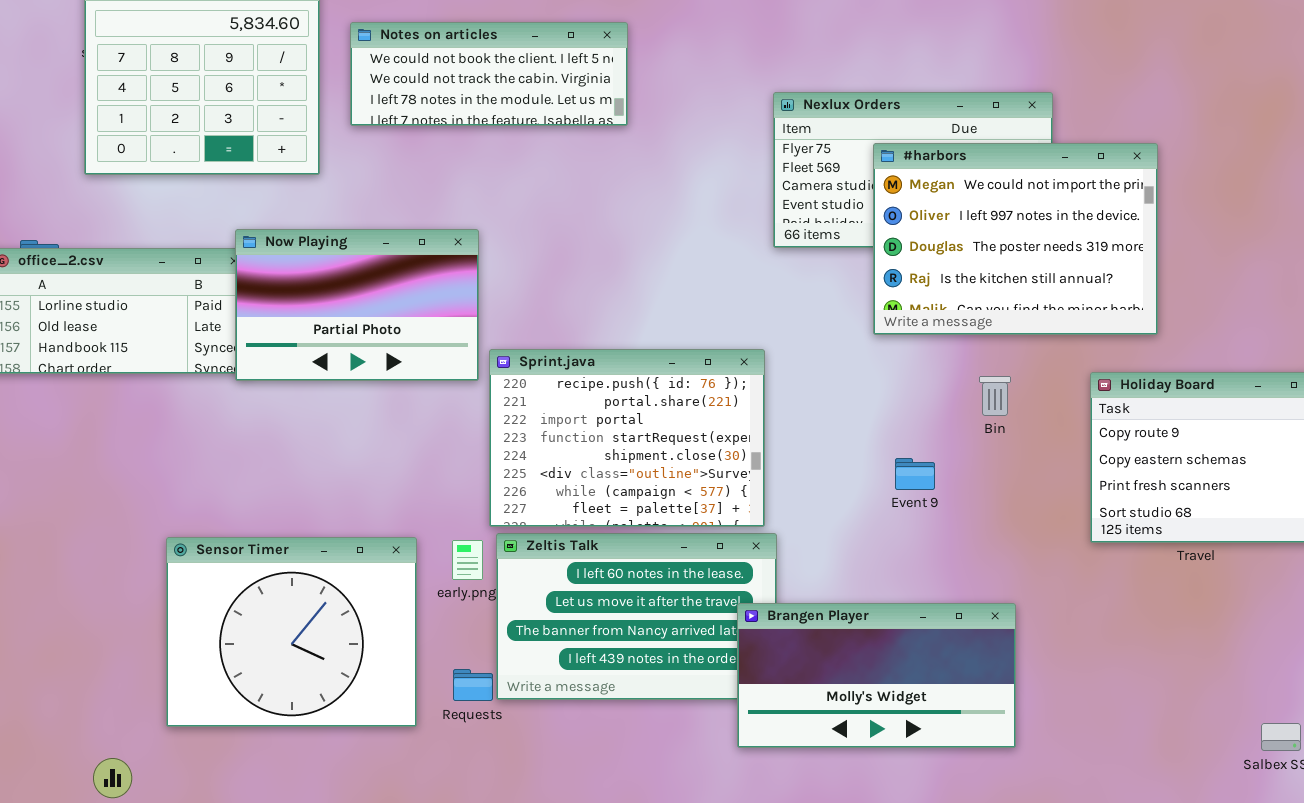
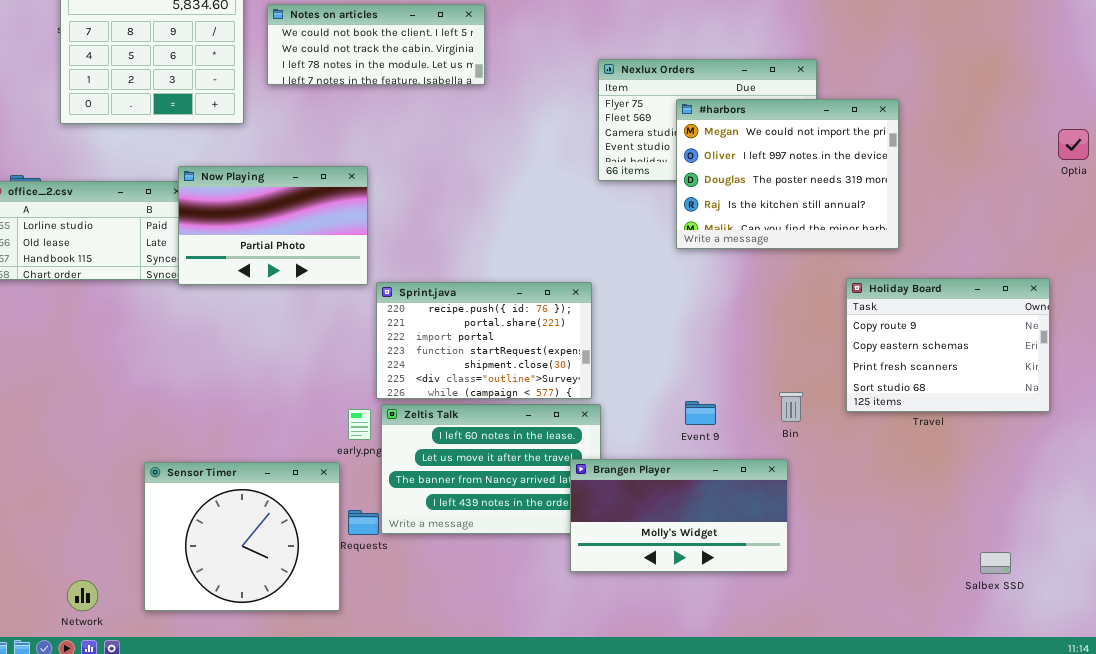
Sprint.java: [489,349,765,527] -> [376,282,592,399], resized
Bin: [979,376,1011,416] -> [779,392,803,422], moved
Event 9: [895,458,935,490] -> [685,401,716,425], moved
Sensor Timer: [166,537,417,727] -> [144,462,340,611], moved

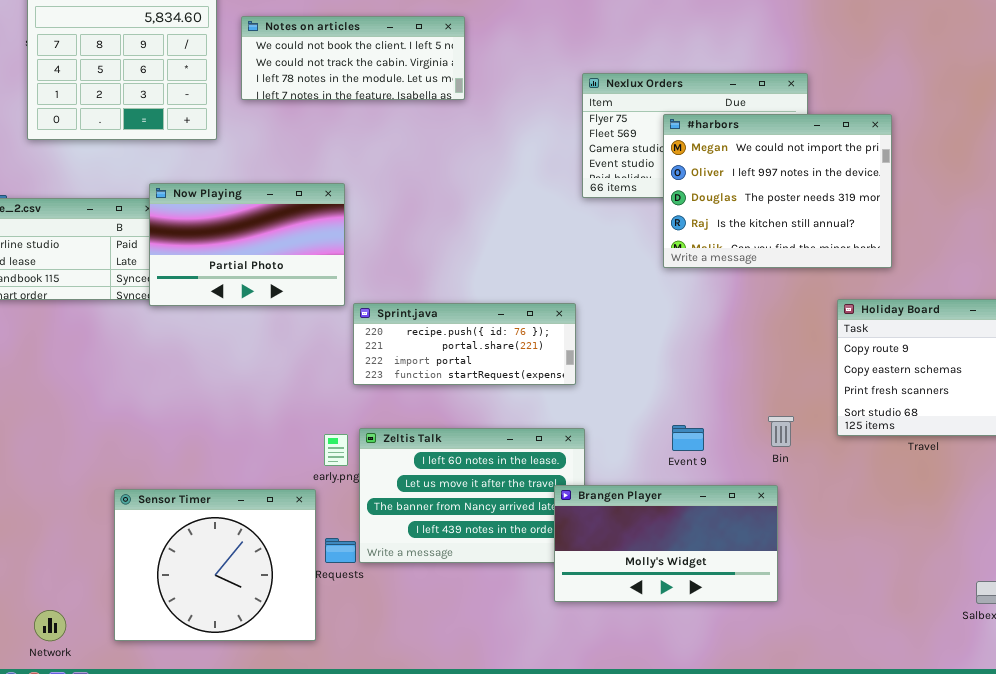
Sprint.java: [376,282,592,399] -> [353,303,576,385], resized

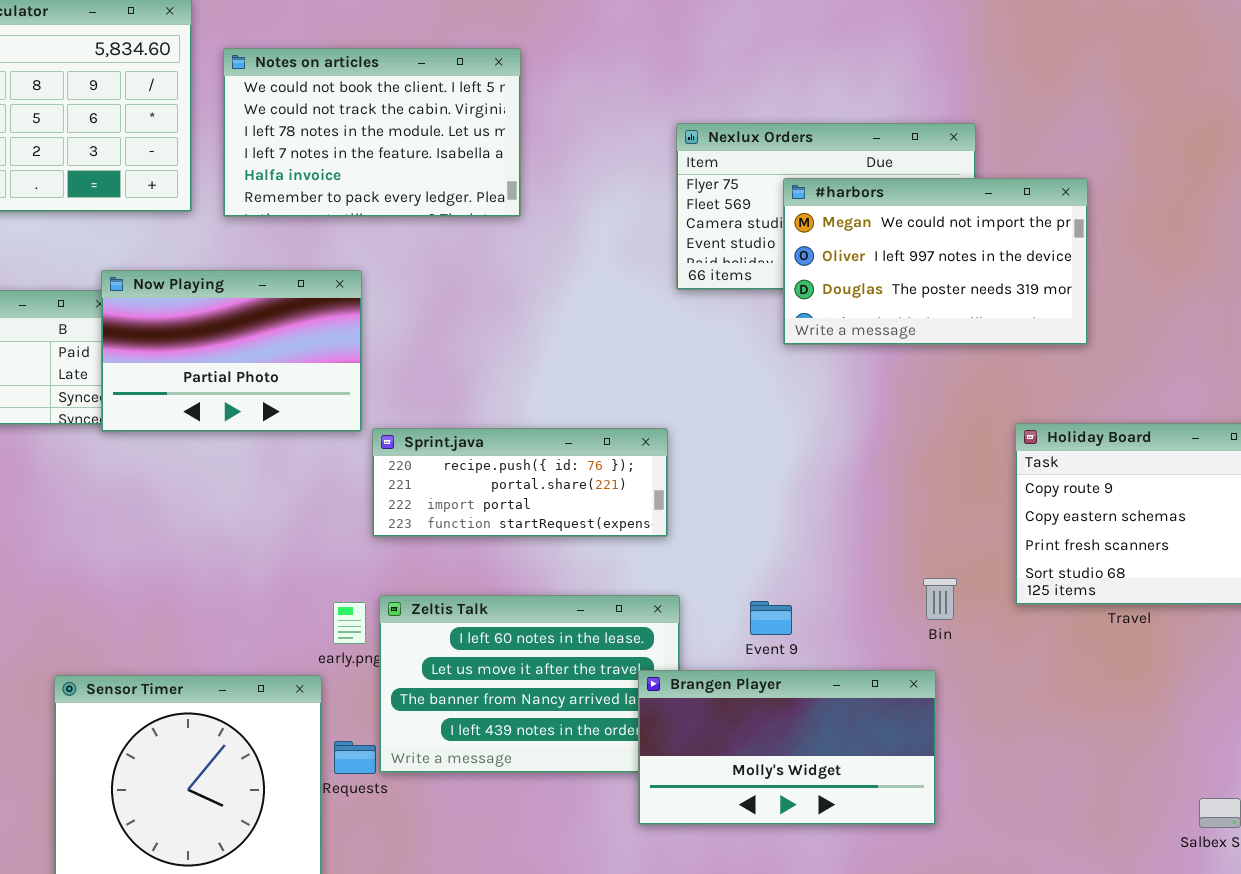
Notes on articles: [241,16,465,100] -> [223,48,521,217], resized
#harbors: [663,114,892,268] -> [783,178,1088,345], resized
Event 9: [672,425,704,451] -> [750,601,792,635], moved

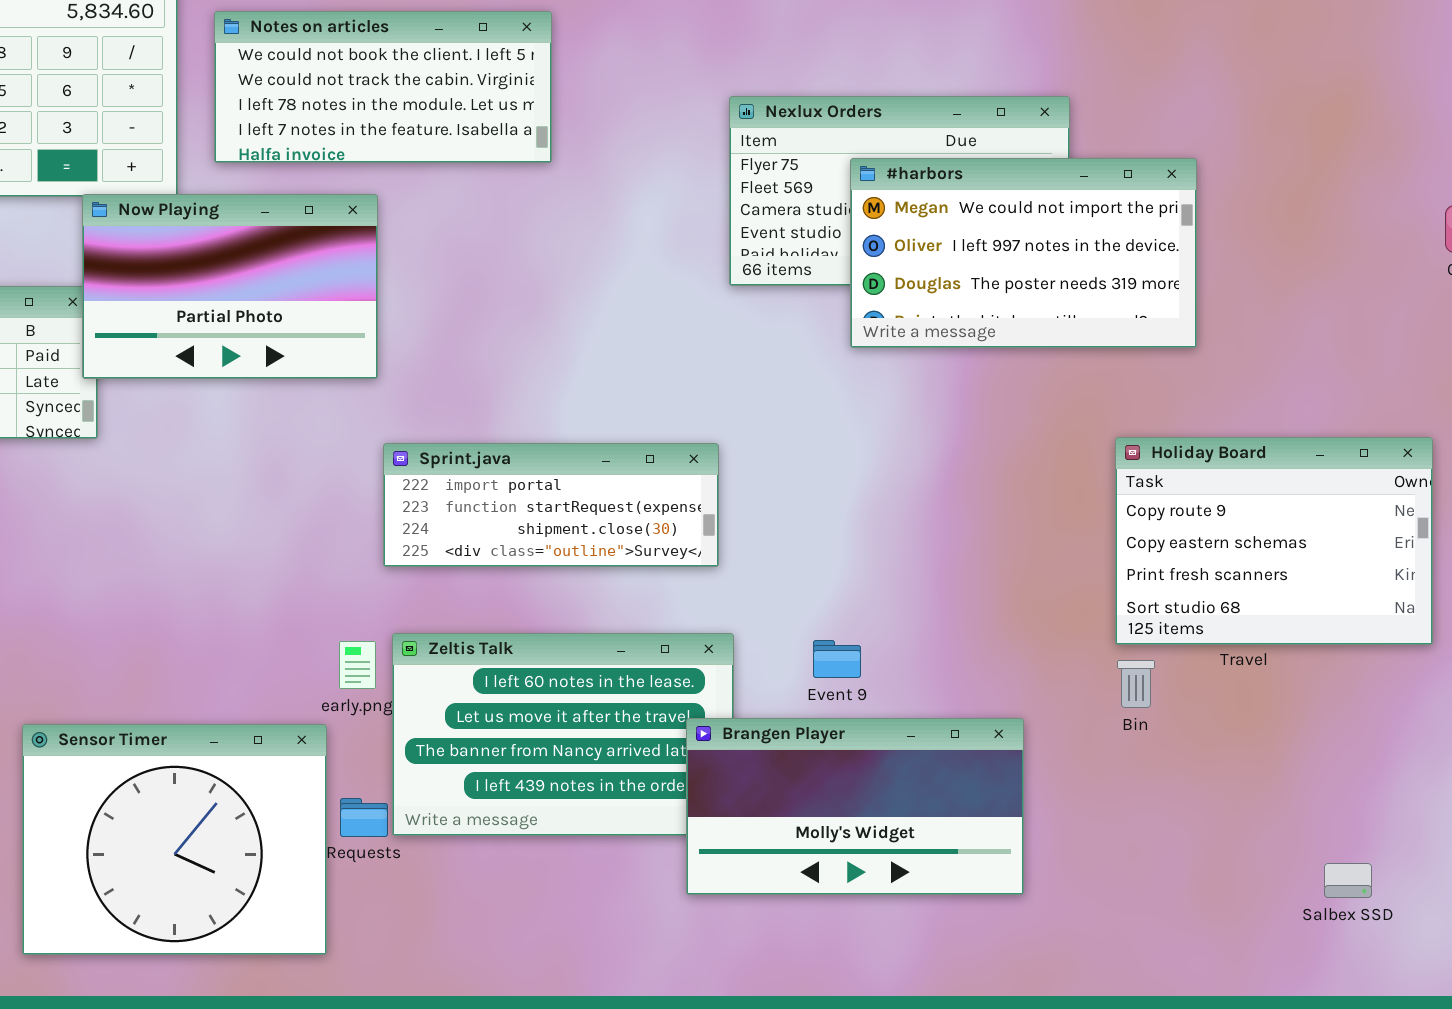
Notes on articles: [223,48,521,217] -> [214,11,552,163], resized
Now Playing: [101,270,362,432] -> [82,194,378,379], moved
Sprint.java: [372,428,668,537] -> [383,443,719,567], scrolled down 2 rows
Bin: [923,578,957,620] -> [1117,660,1155,708], moved

